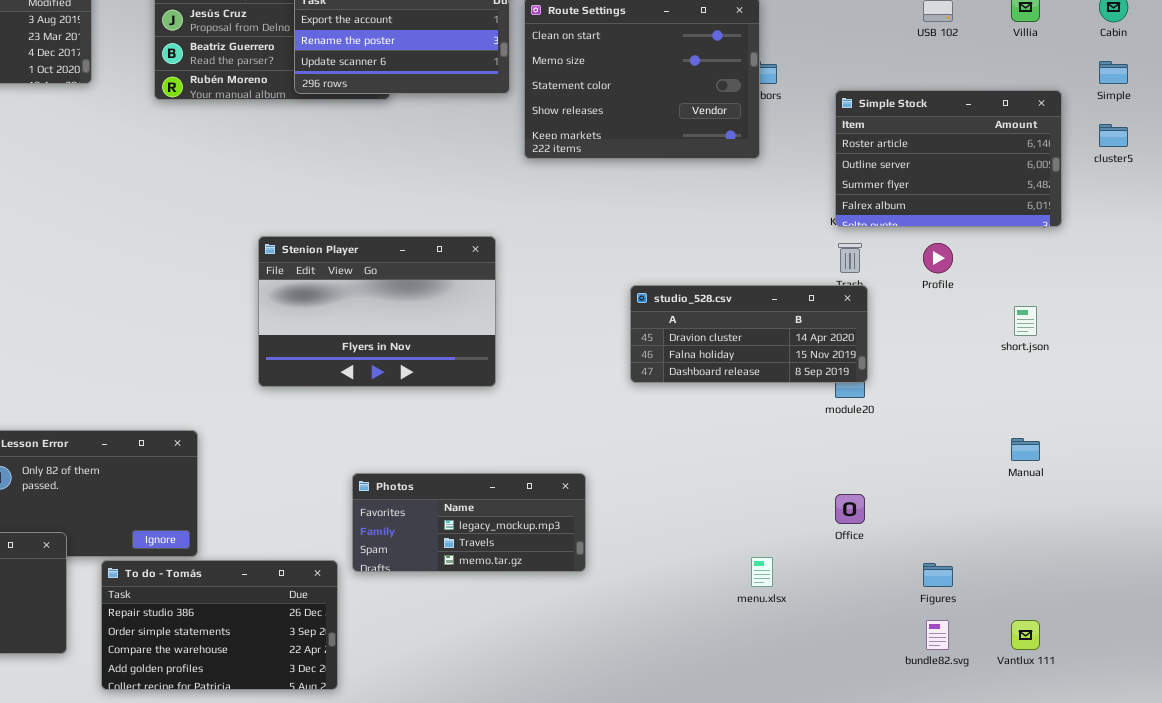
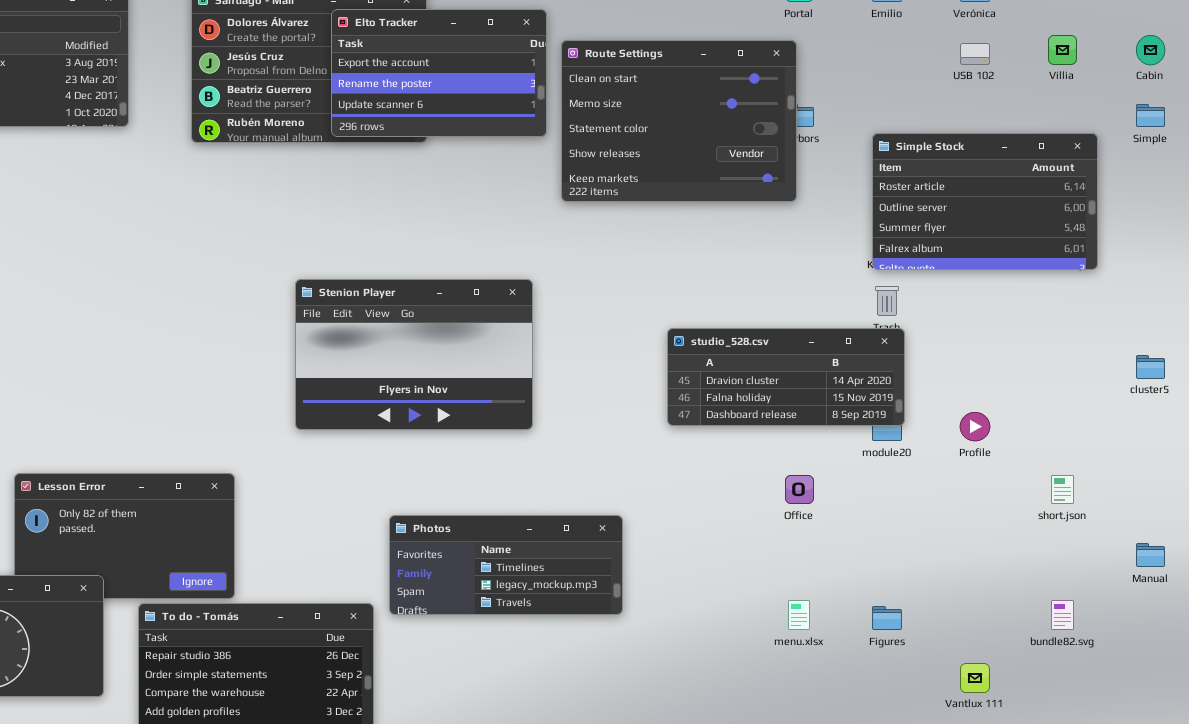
cluster5: [1099,124,1128,147] -> [1136,355,1165,379], moved
Profile: [923,243,953,273] -> [960,412,990,441], moved
short.json: [1014,306,1037,336] -> [1051,475,1074,504], moved
Manual: [1011,438,1040,461] -> [1136,543,1165,567], moved
Photos: [352,473,586,572] -> [389,515,623,615], scrolled up 1 row
Office: [835,494,865,524] -> [785,475,814,504], moved
Figures: [923,563,953,587] -> [872,606,902,630], moved
bundle82.svg: [926,620,949,650] -> [1051,600,1074,630], moved
Vantlux 111: [1011,620,1040,650] -> [960,663,990,693], moved

